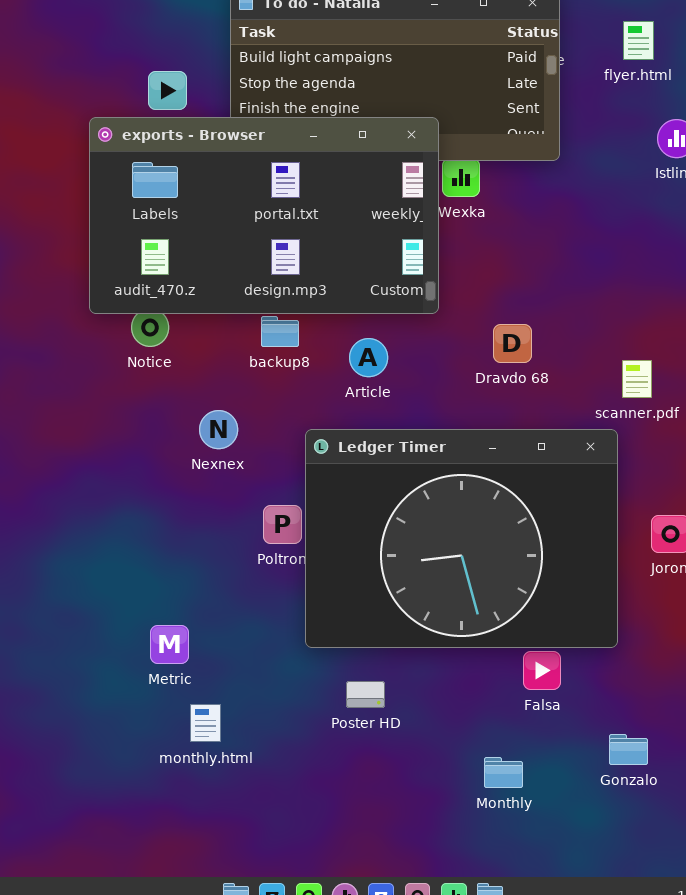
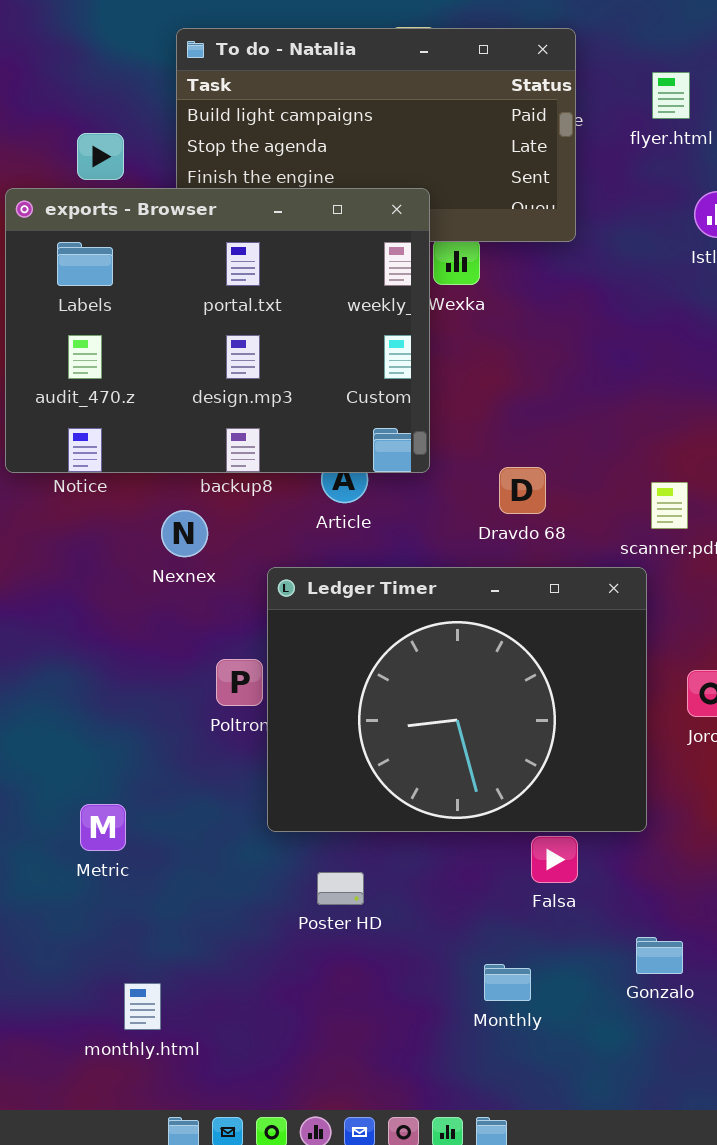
exports - Browser: [89,117,439,314] -> [5,188,430,473], resized
Dravdo 68: [493,324,532,363] -> [499,467,546,514], moved
Nexnex: [199,410,238,449] -> [161,510,208,557], moved
monthly.html: [190,704,221,742] -> [124,983,161,1030], moved

